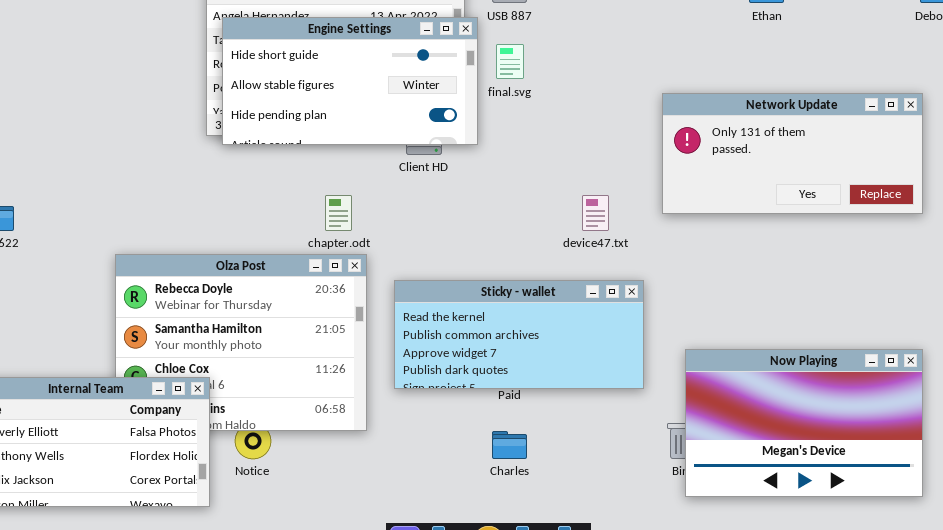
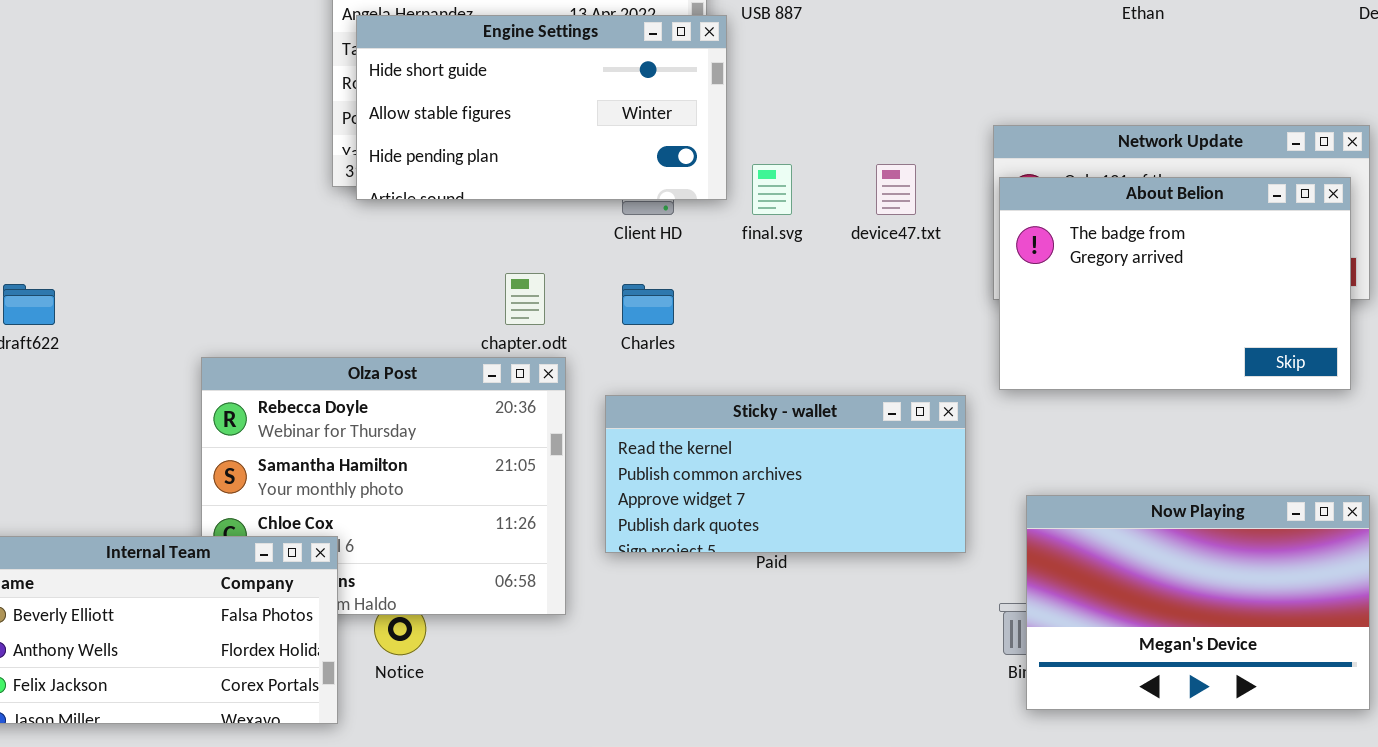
final.svg: [496,44,524,79] -> [752,164,792,215], moved
About Belion: none -> [999,177,1351,390], opened
device47.txt: [582,195,609,231] -> [876,164,916,215], moved
Charles: [492,431,527,459] -> [622,284,674,325], moved

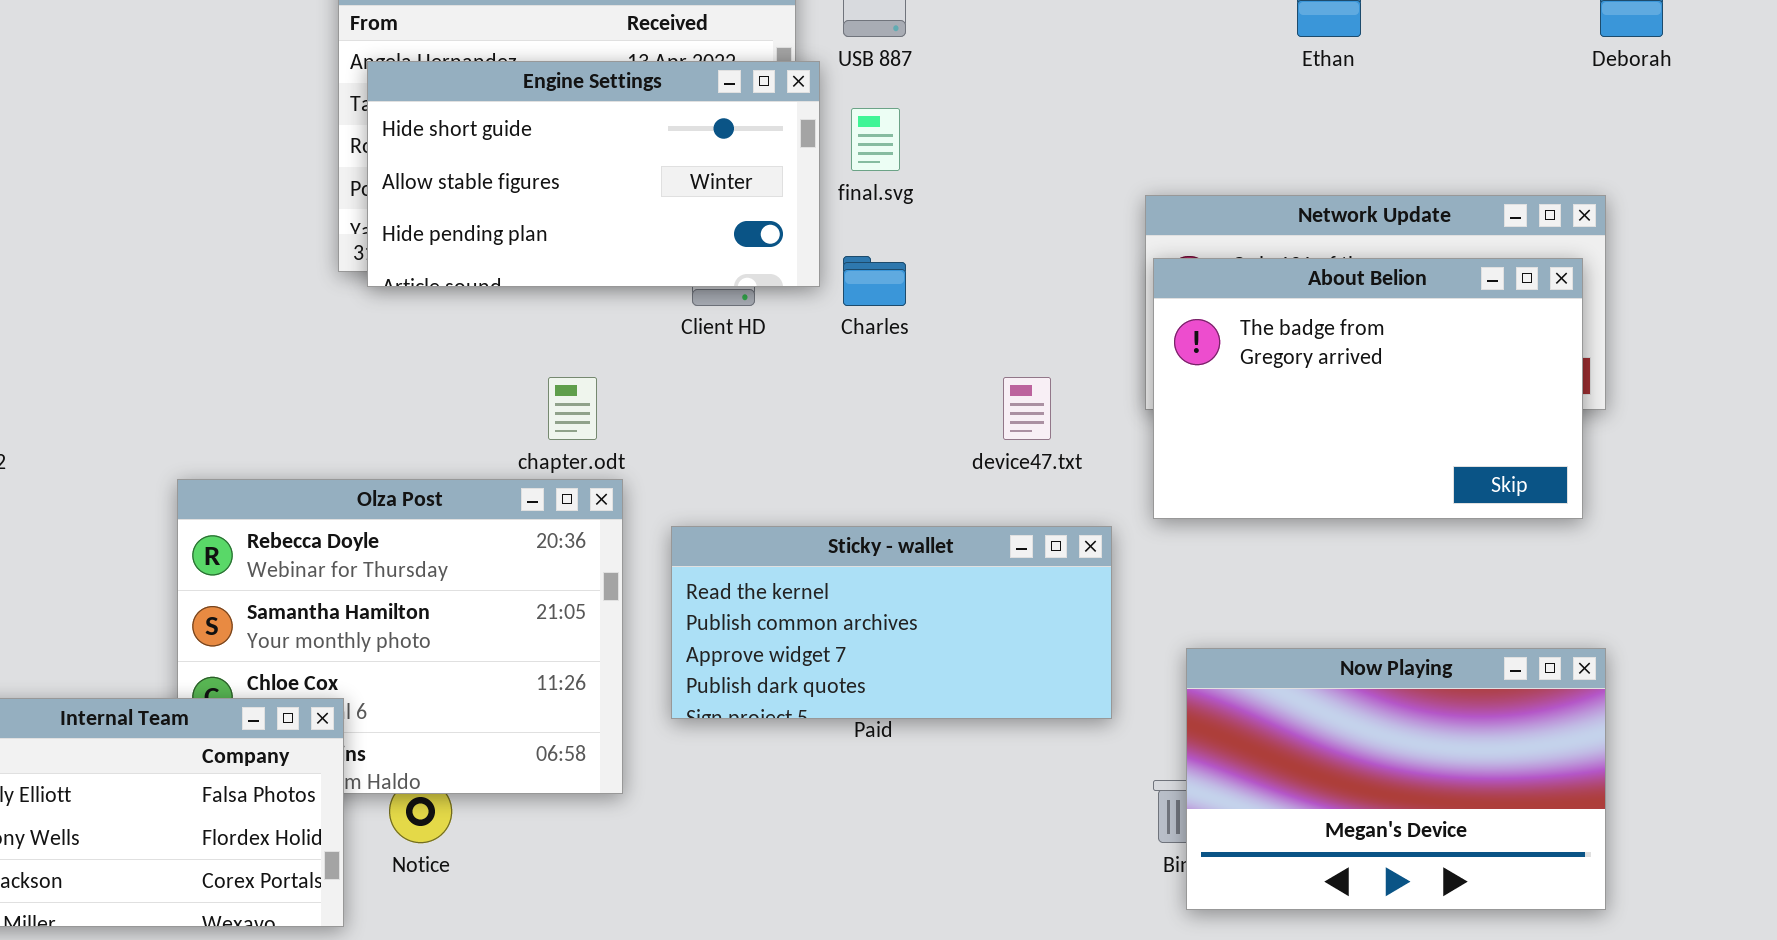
final.svg: [752,164,792,215] -> [851,108,900,171], moved
device47.txt: [876,164,916,215] -> [1003,377,1051,440], moved
Charles: [622,284,674,325] -> [843,256,906,306], moved

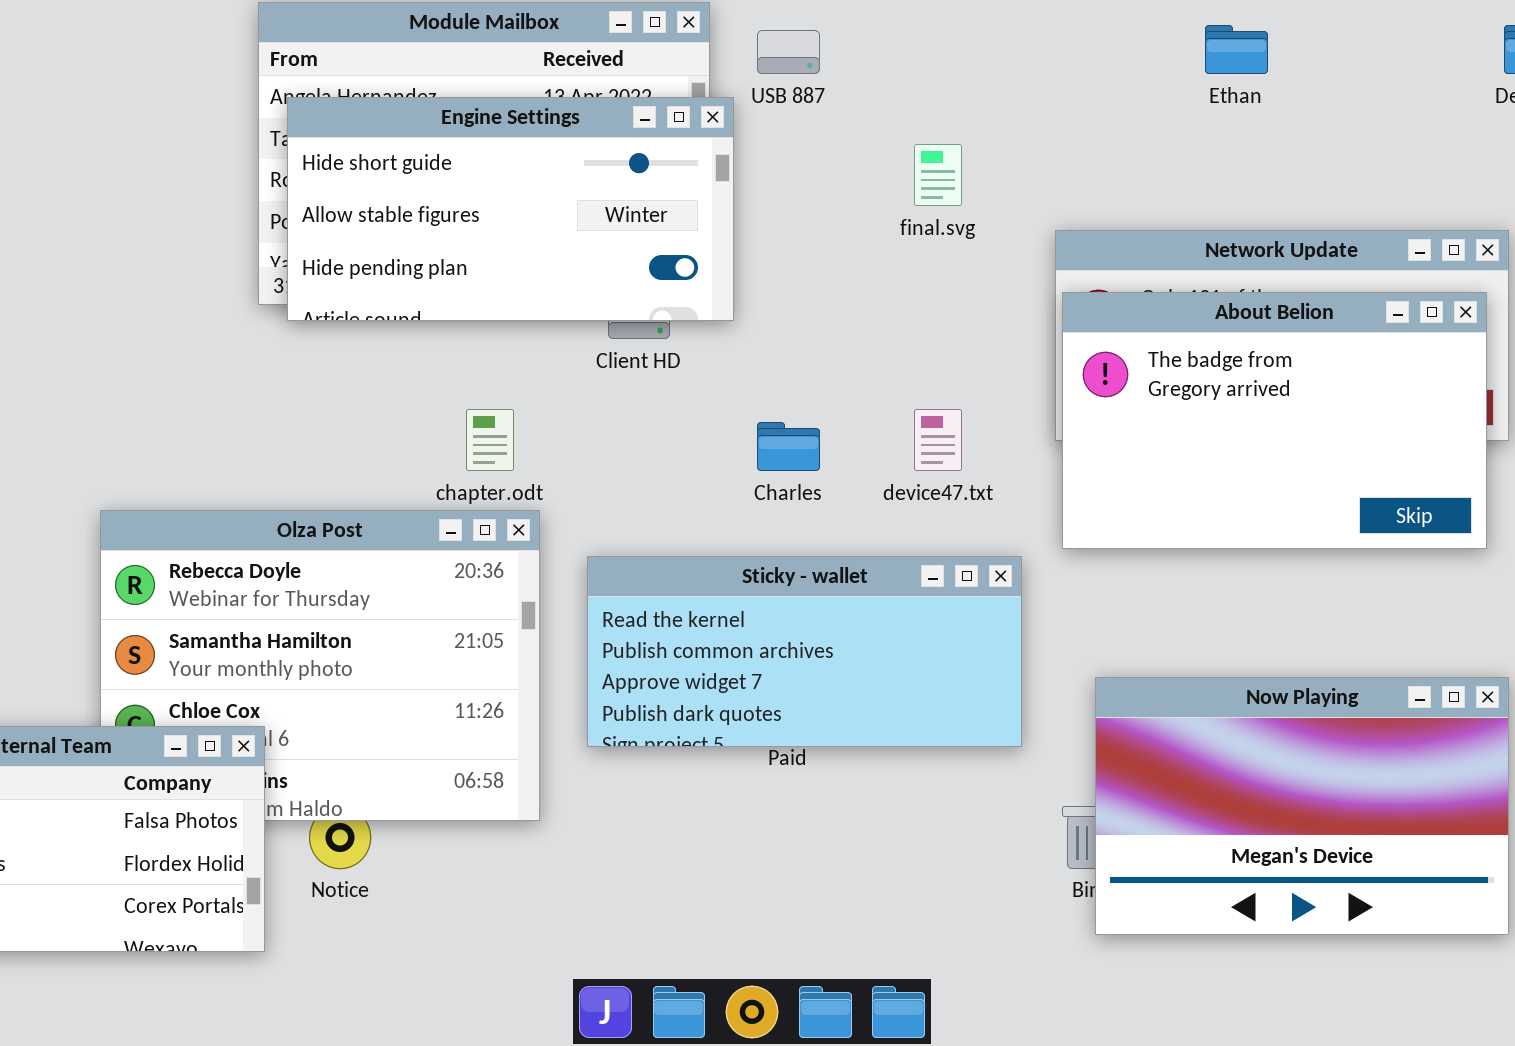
final.svg: [851,108,900,171] -> [914,144,962,206], moved
Charles: [843,256,906,306] -> [757,422,820,471], moved

